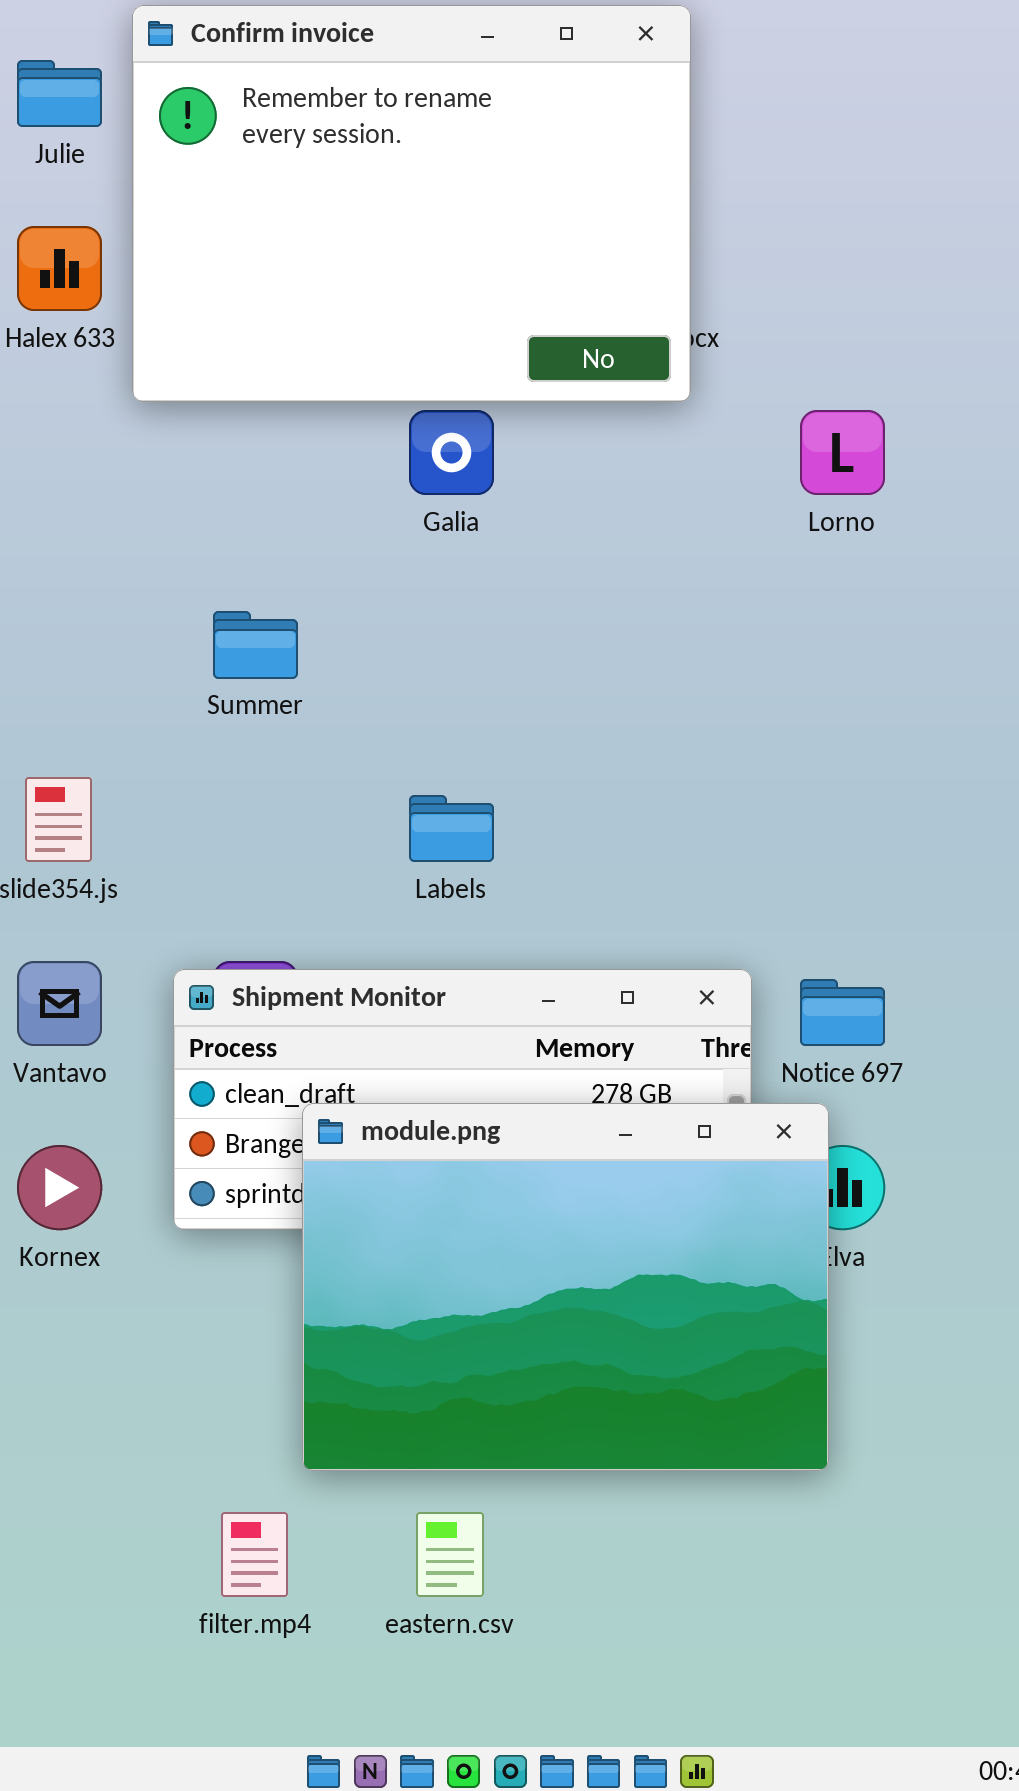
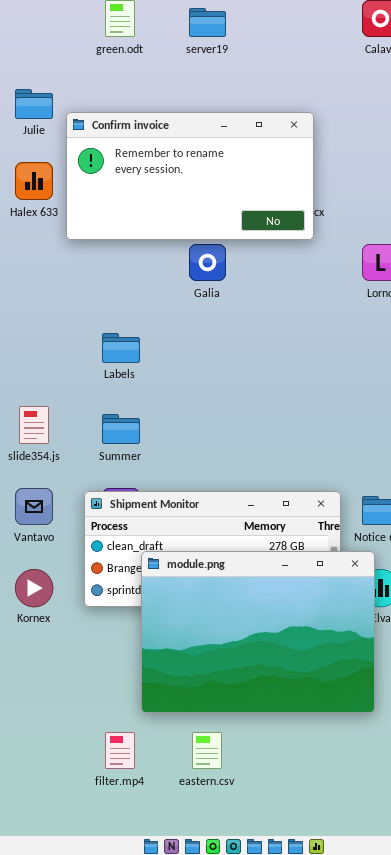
Confirm invoice: [132,5,691,402] -> [66,112,314,240], resized
Summer: [213,611,298,679] -> [102,414,140,444], moved
Labels: [409,795,494,862] -> [102,333,140,363], moved

